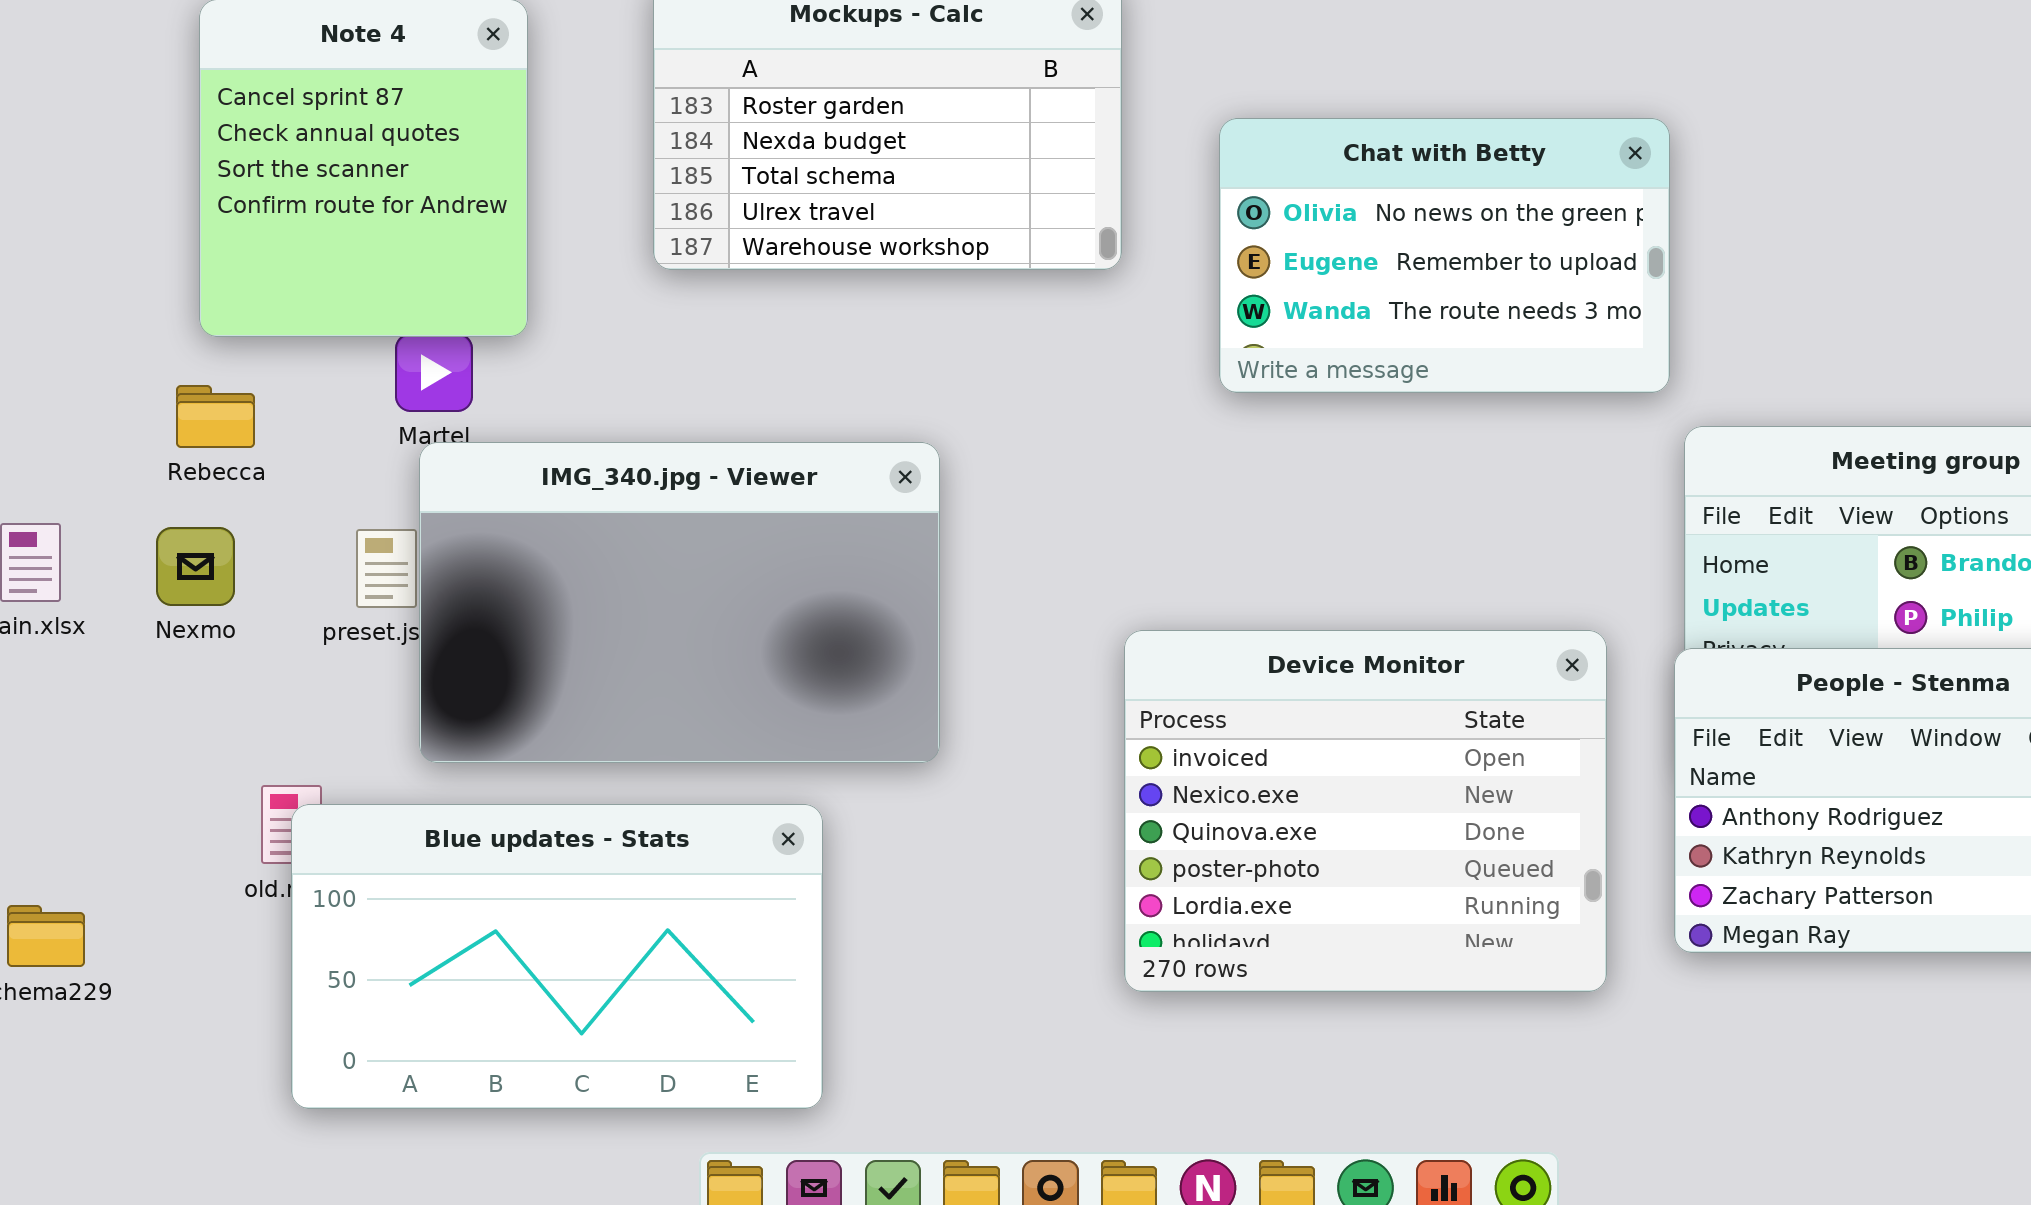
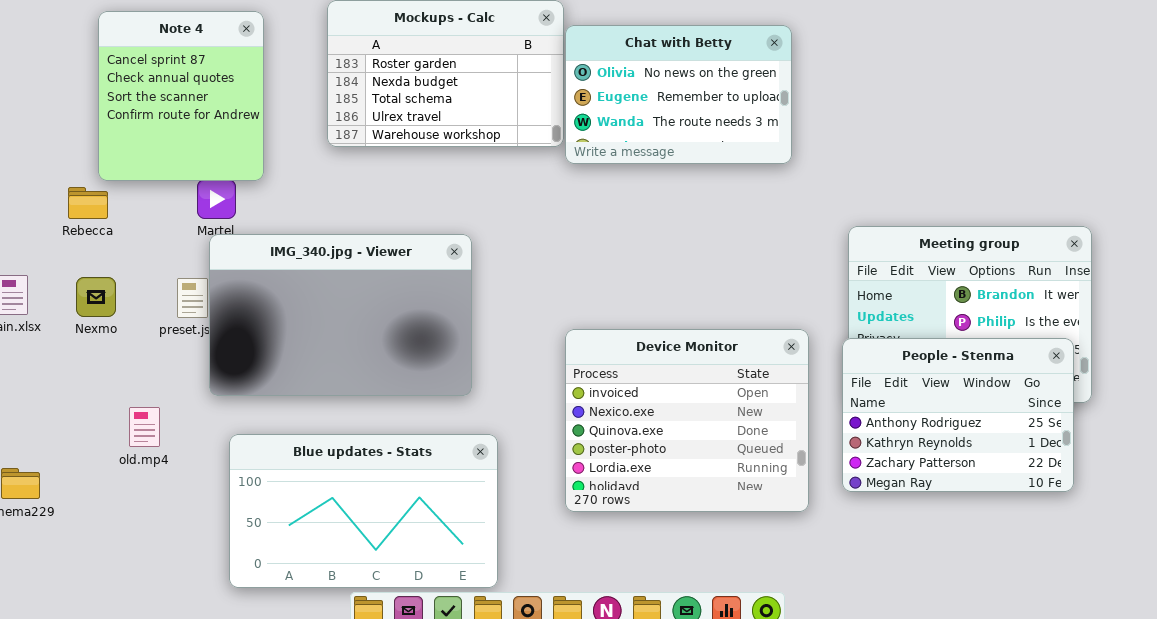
Chat with Betty: [1219,118,1670,393] -> [565,25,792,164], moved
Rebecca: [176,385,255,448] -> [68,187,108,219], moved
Blue updates - Stats: [291,804,823,1109] -> [229,434,498,588], moved

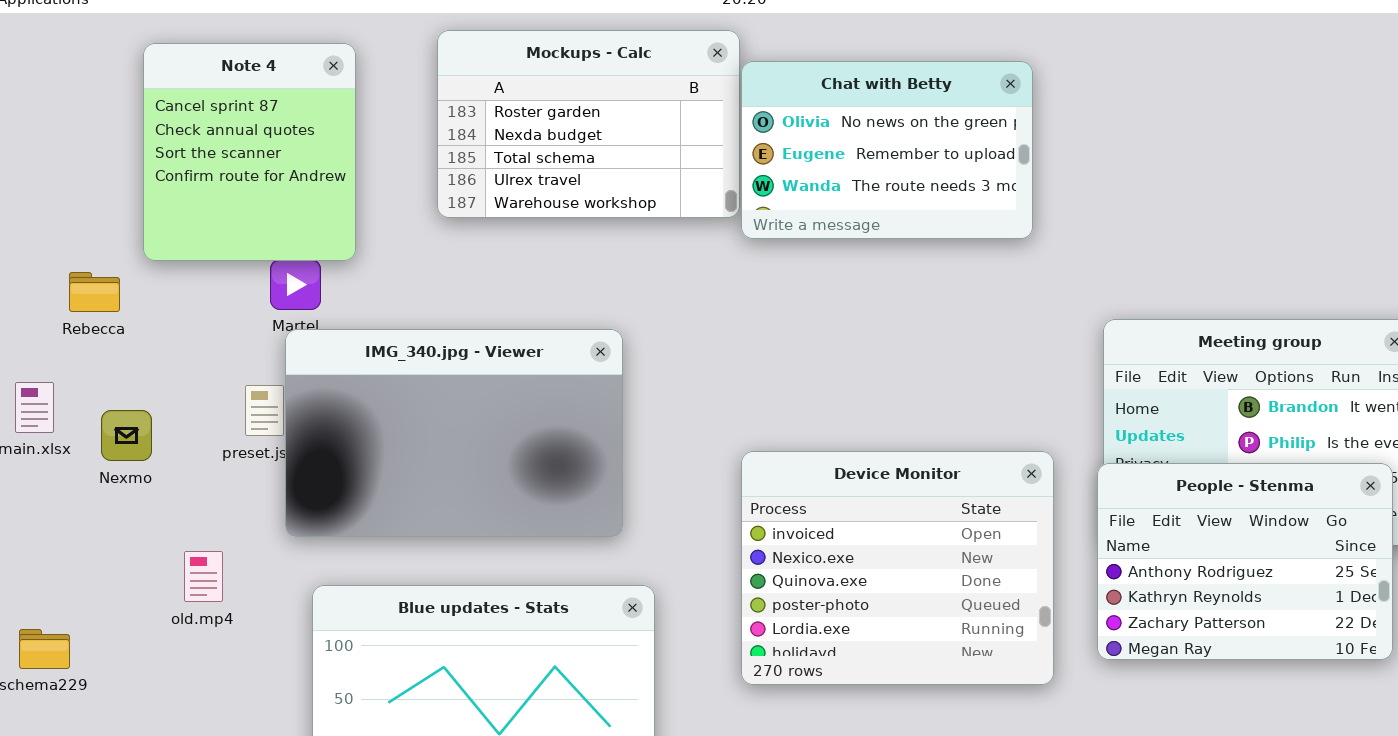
Rebecca: [68,187,108,219] -> [69,272,120,312], moved
Nexmo: [76,277,116,317] -> [101,410,152,461], moved

